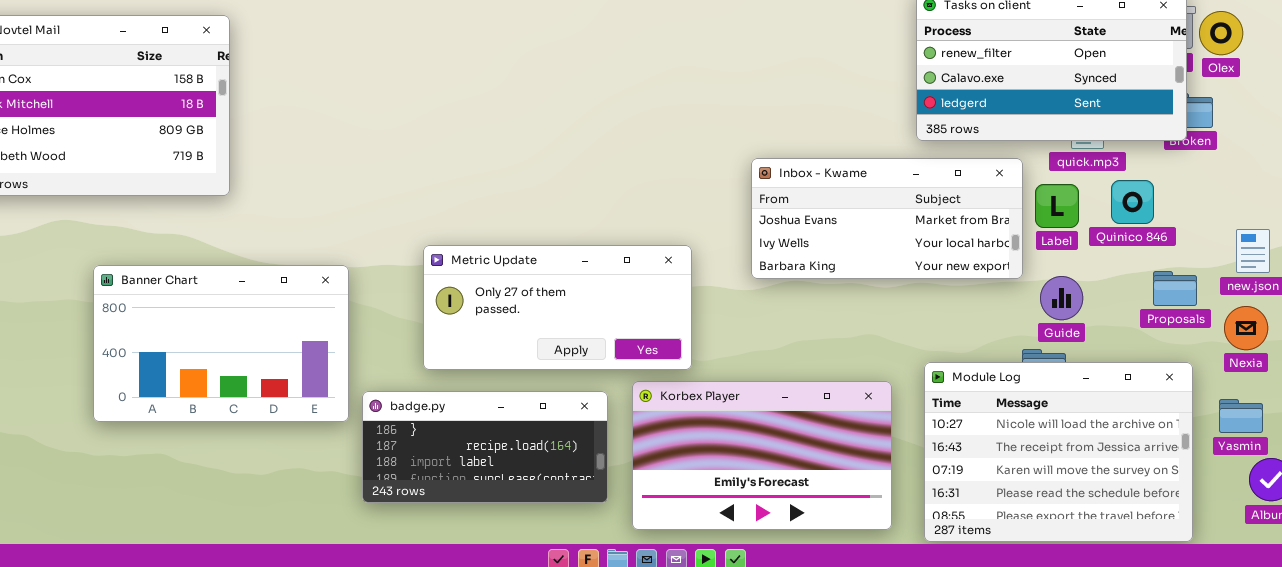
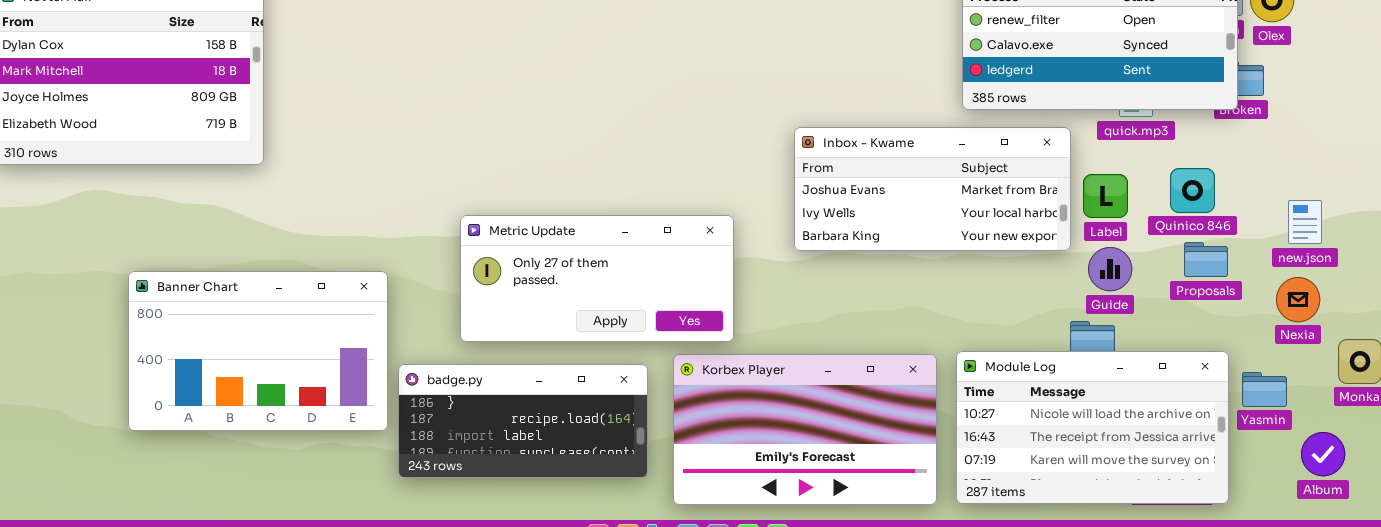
Quinico 846: [1111,180,1154,224] -> [1170,168,1215,213], moved
Label: [1035,184,1079,228] -> [1083,174,1128,218], moved
Banner Chart: [93,265,349,422] -> [128,271,388,431], moved
Proposals: [1153,271,1197,306] -> [1184,242,1228,277], moved
Module Log: [924,362,1193,542] -> [956,351,1229,504], moved, resized
Yasmin: [1219,399,1263,433] -> [1242,372,1287,407], moved

